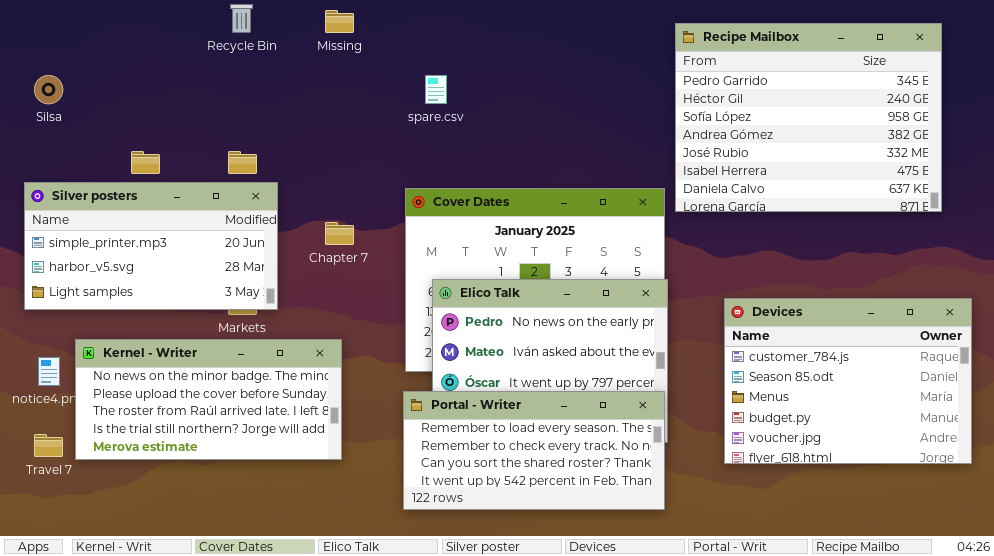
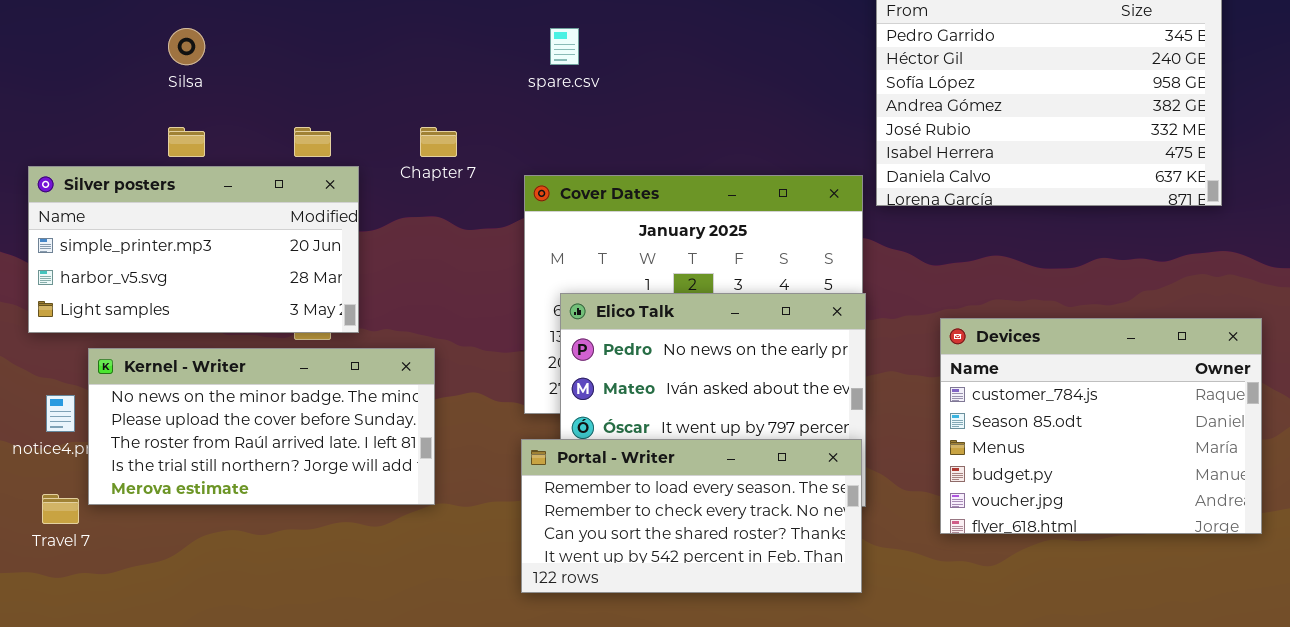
Silsa: [34,75,63,104] -> [168,28,205,65], moved
Chapter 7: [325,222,354,245] -> [420,127,457,157], moved
Kernel - Writer: [75,339,342,460] -> [88,348,435,505], moved

